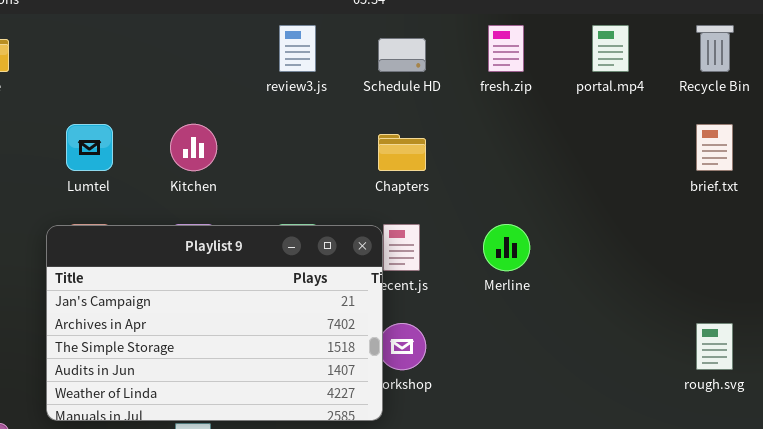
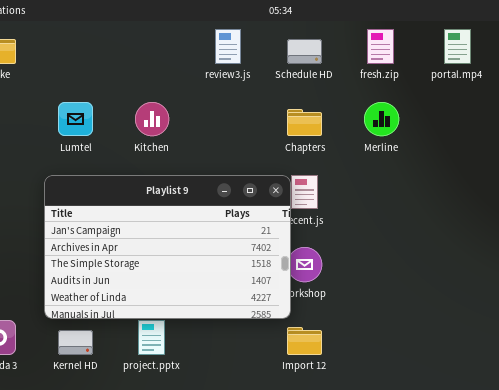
Merline: [483,224,530,271] -> [364,102,399,136], moved

